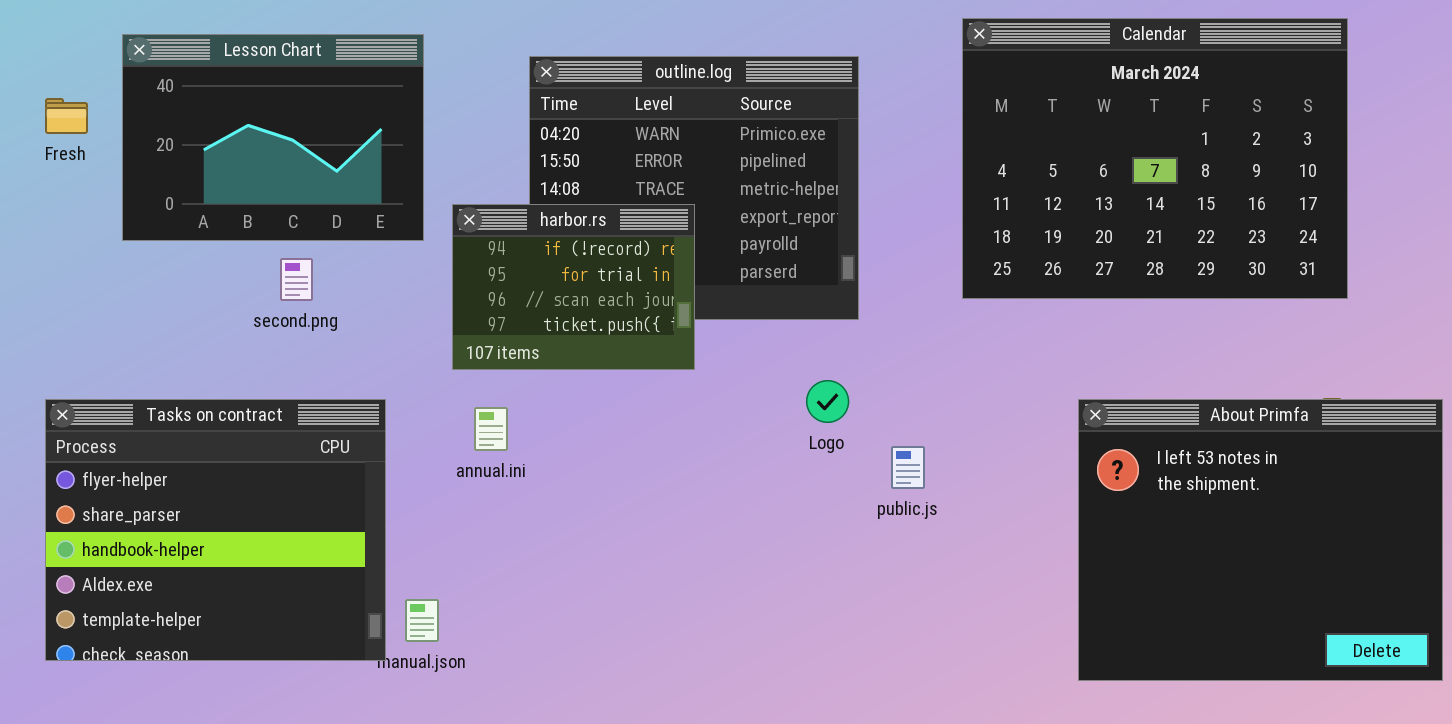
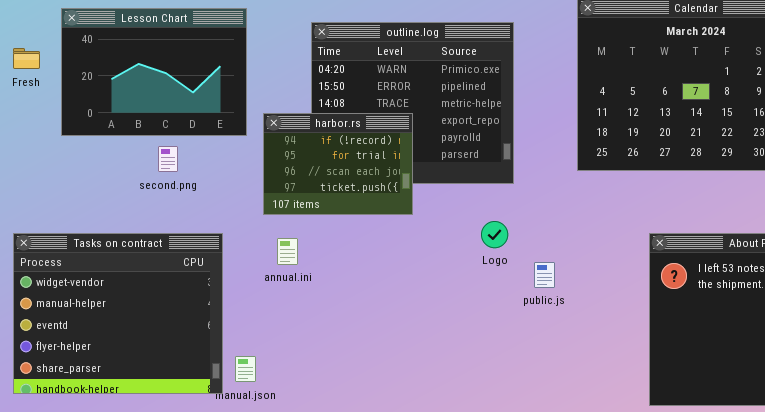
Tasks on contract: [45,399,386,661] -> [13,233,223,394], scrolled up 3 rows

